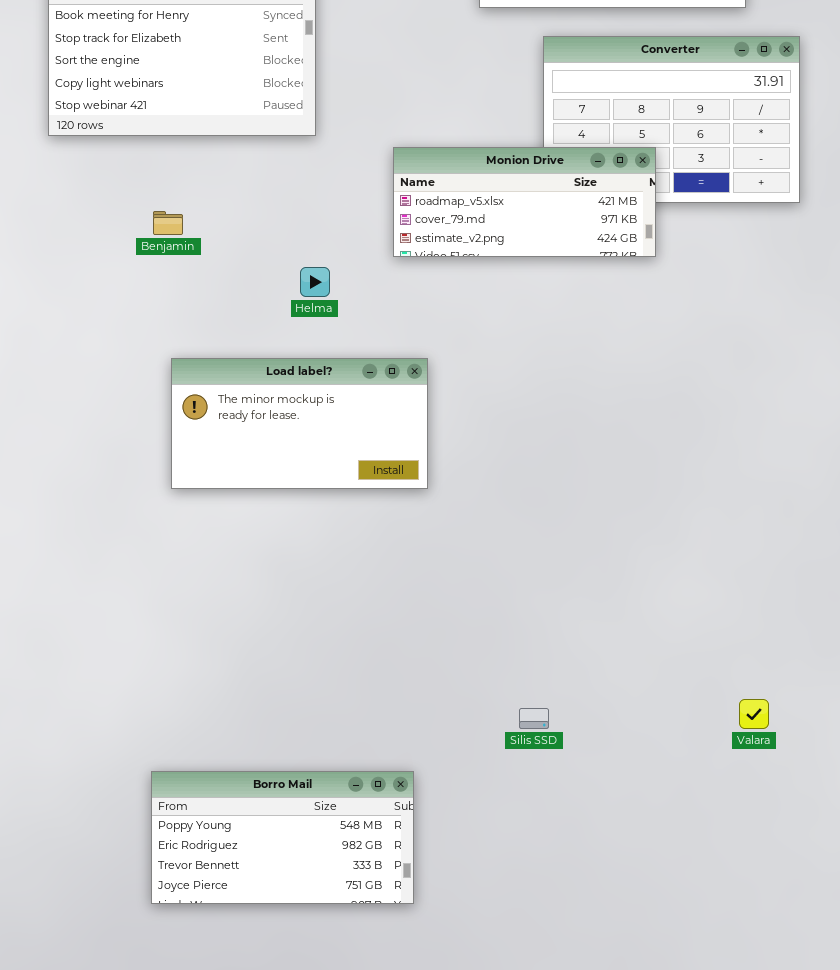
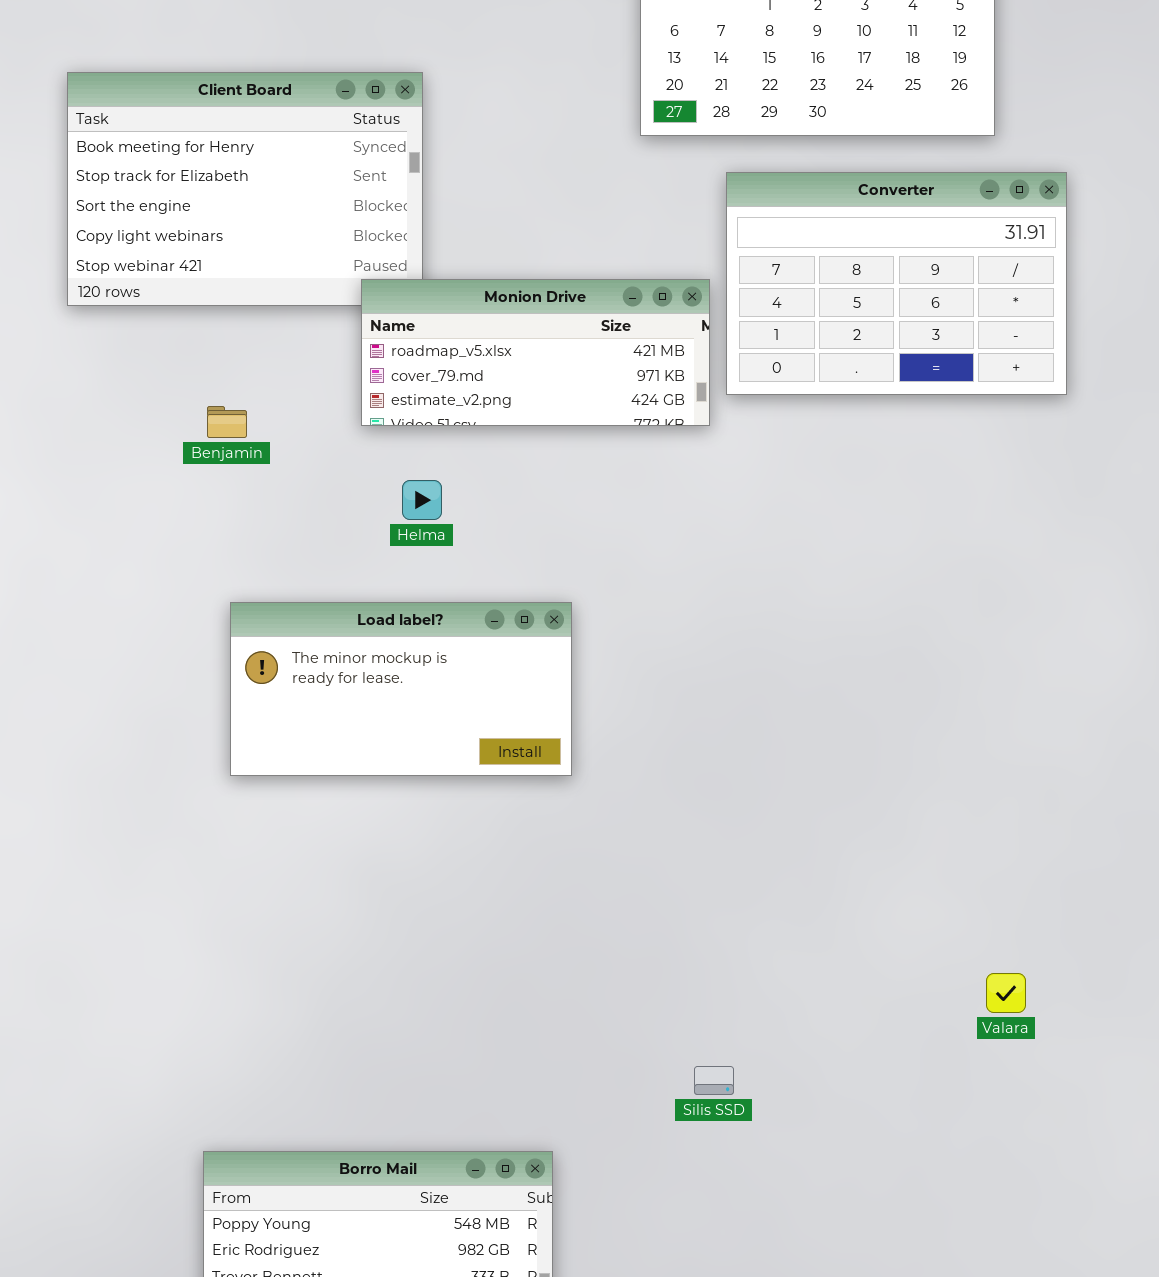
Monion Drive: [393,147,656,257] -> [361,279,710,426], moved
Valara: [739,699,769,729] -> [986,973,1026,1013], moved

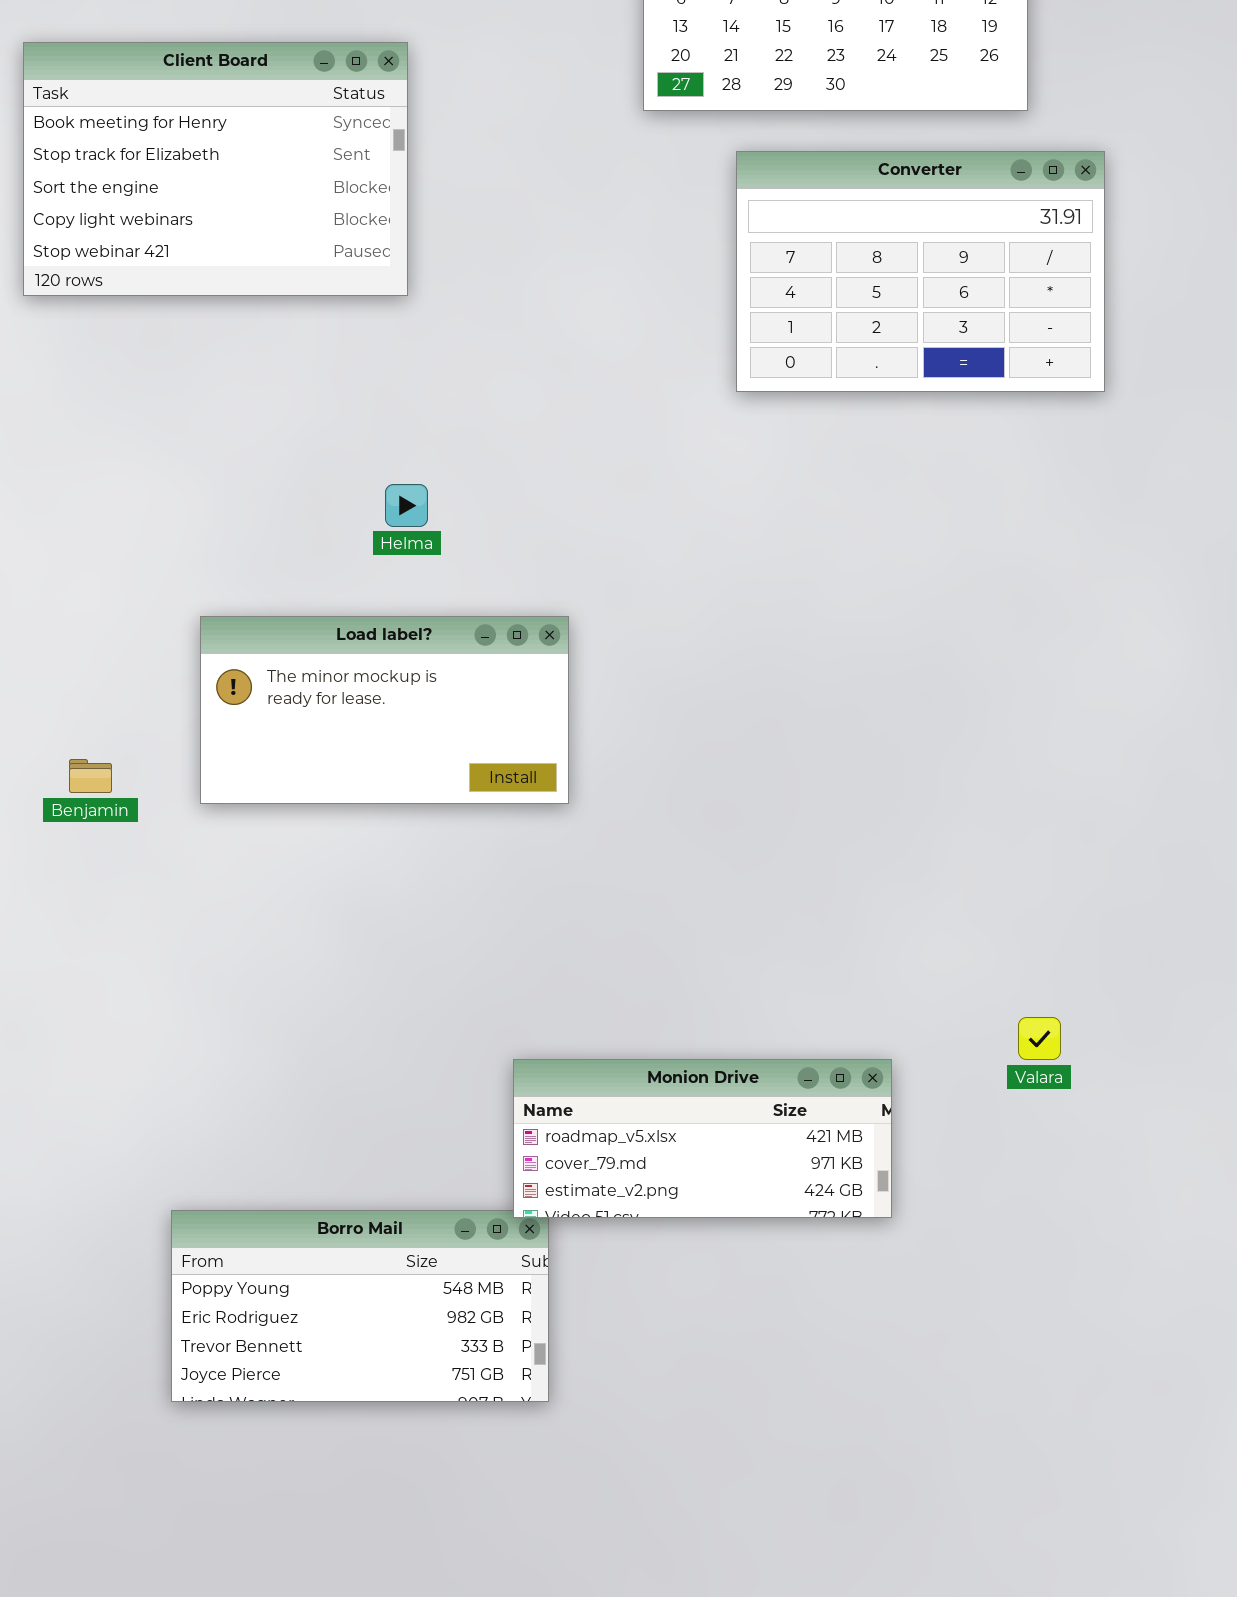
Monion Drive: [361,279,710,426] -> [513,1059,892,1218], moved
Benjamin: [207,406,247,438] -> [69,759,112,793], moved

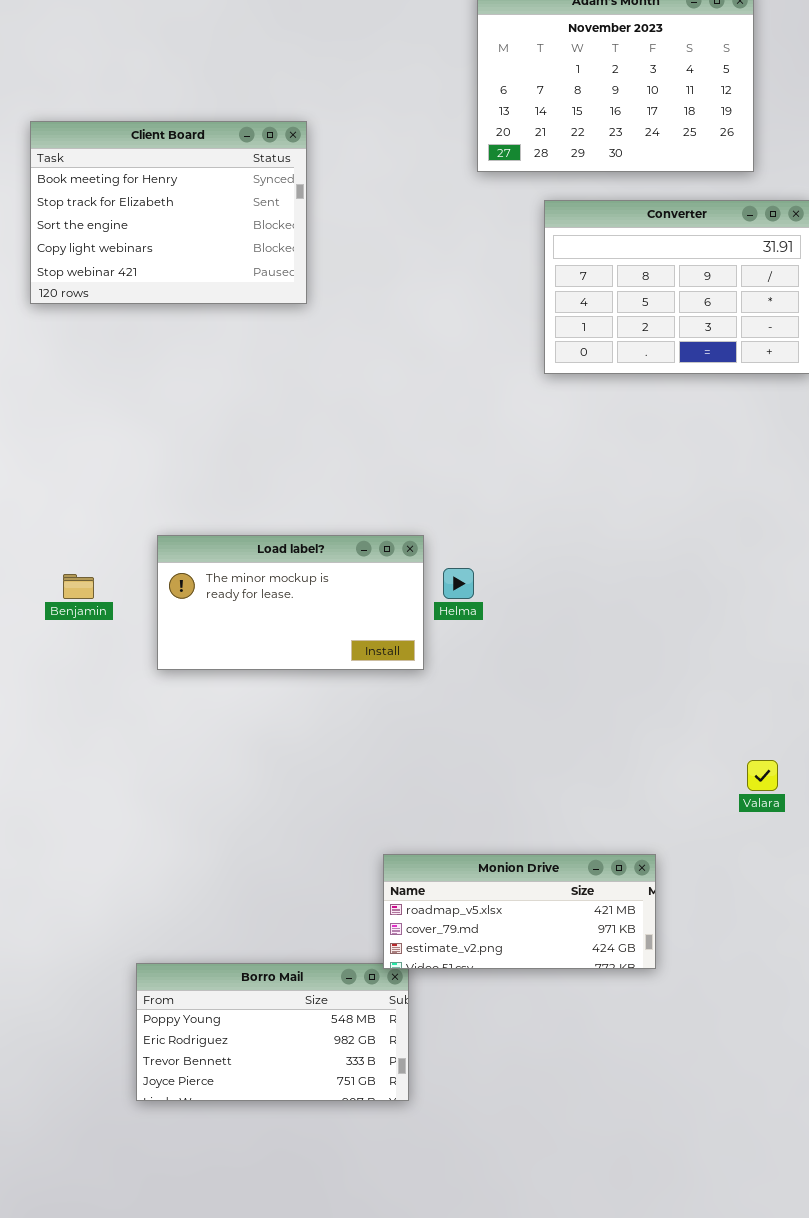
Helma: [385,484,428,527] -> [443,568,474,599], moved
Benjamin: [69,759,112,793] -> [63,574,94,599], moved
Valara: [1018,1017,1061,1060] -> [747,760,778,791], moved

